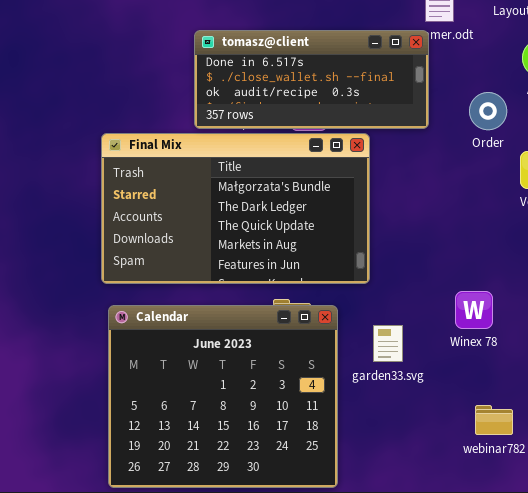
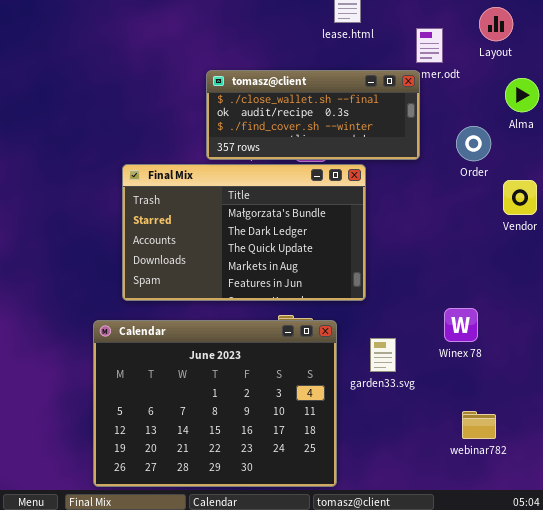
tomasz@client: [194,30,429,129] -> [206,70,420,160], scrolled down 1 row
Calendar: [108,305,338,488] -> [93,320,337,487], resized

